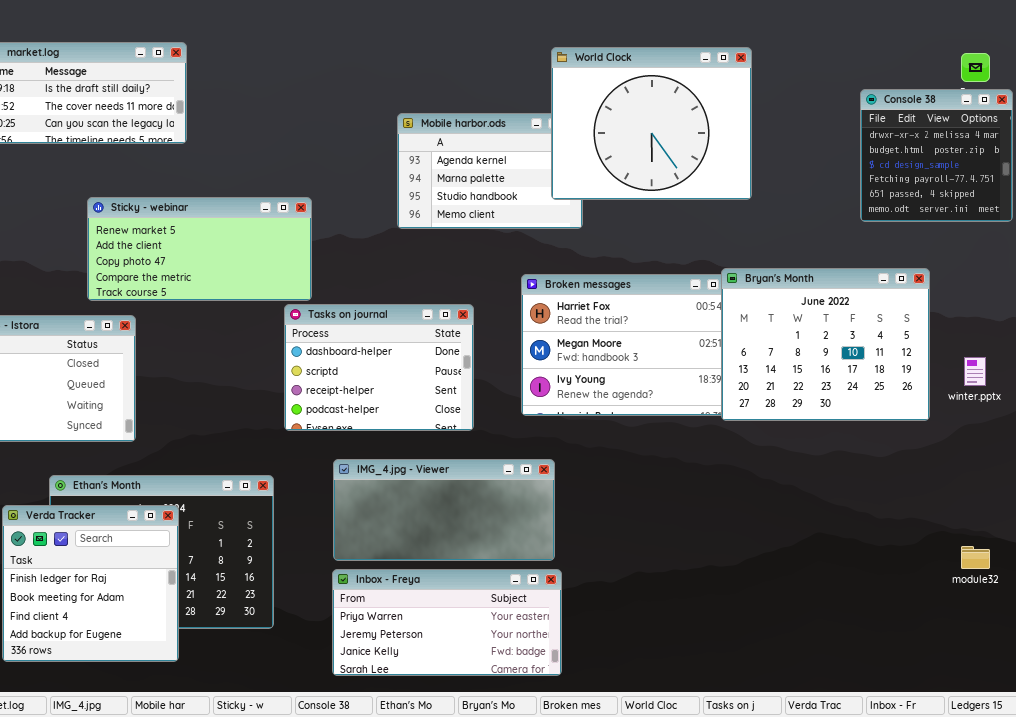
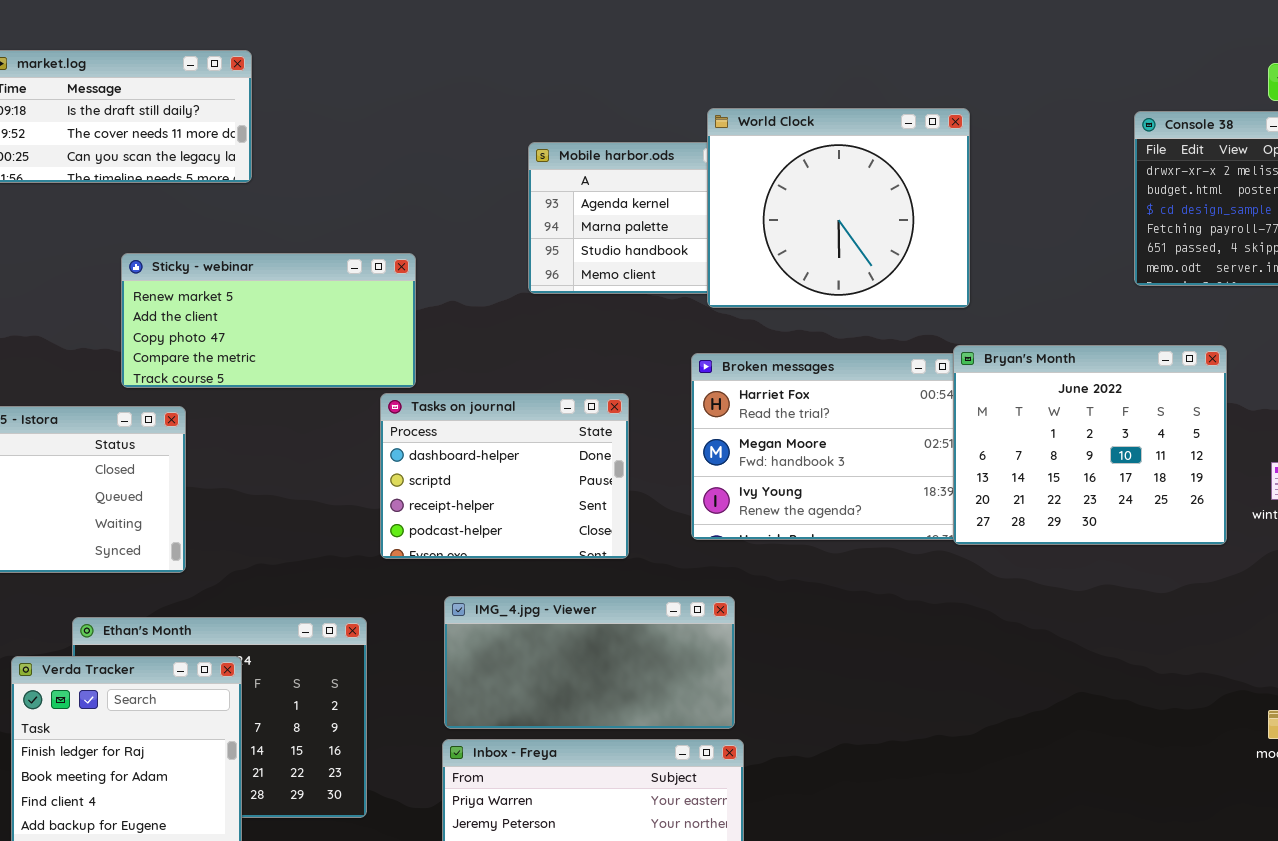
World Clock: [551,47,752,200] -> [707,108,970,308], moved

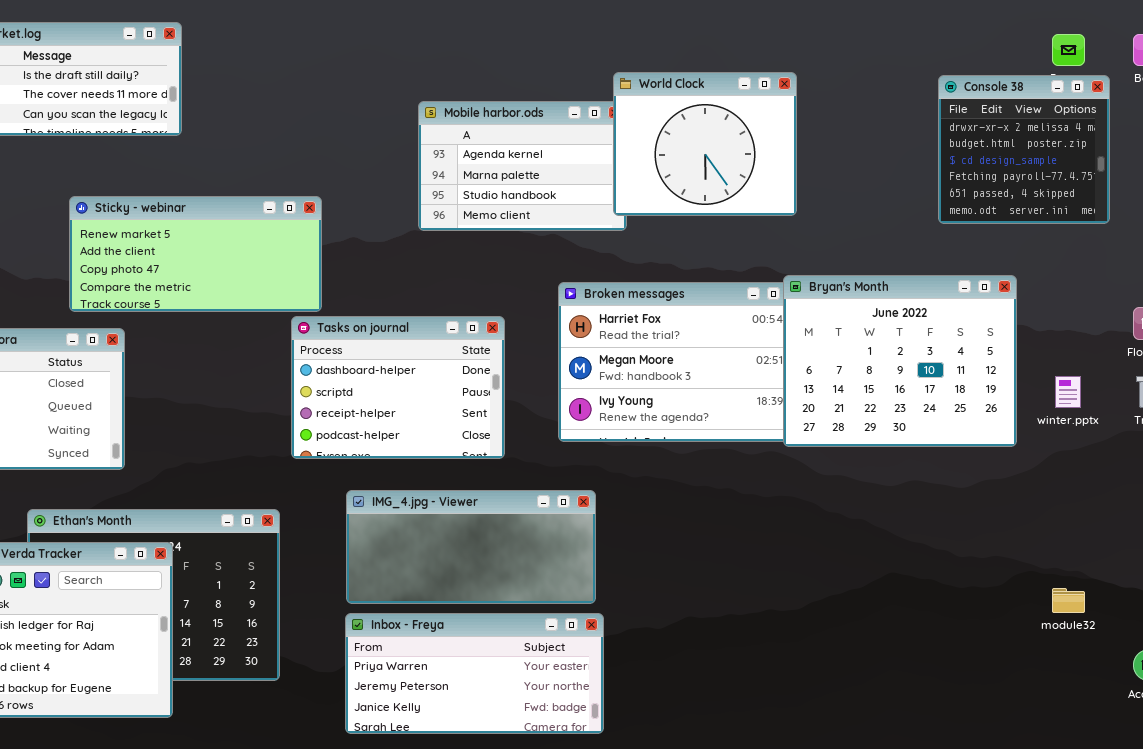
World Clock: [707,108,970,308] -> [613,72,797,216], resized

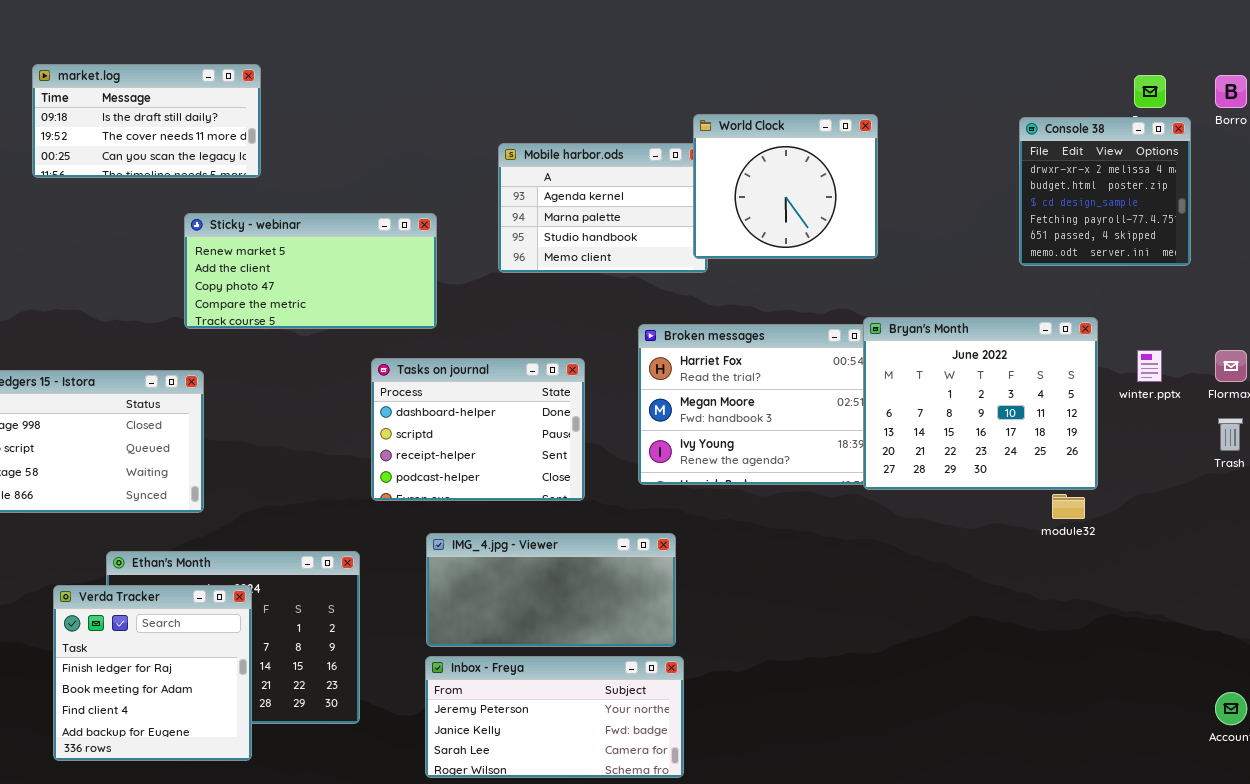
Sticky - webinar: [69,196,322,312] -> [184,213,437,329], moved
winter.pptx: [1055,376,1081,408] -> [1137,350,1162,382], moved
module32: [1052,588,1085,613] -> [1052,494,1085,519], moved
Inbox - Freya: [345,613,604,734] -> [425,656,684,778], scrolled down 1 row

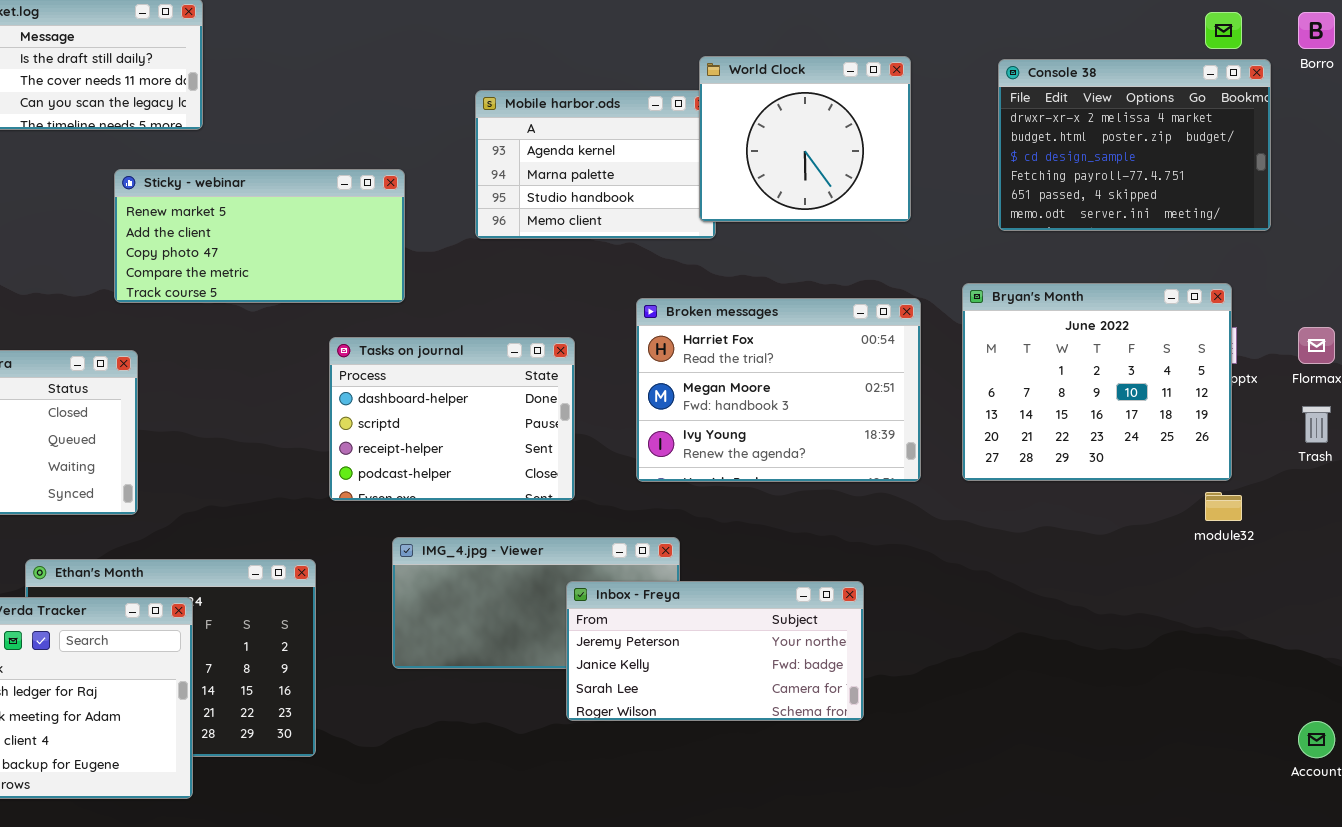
Console 38: [1019,117,1191,266] -> [998,59,1271,231], resized
Bryan's Month: [863,317,1098,490] -> [962,283,1232,481], moved
module32: [1052,494,1085,519] -> [1205,492,1242,521], moved
Inbox - Freya: [425,656,684,778] -> [566,581,864,721], moved

